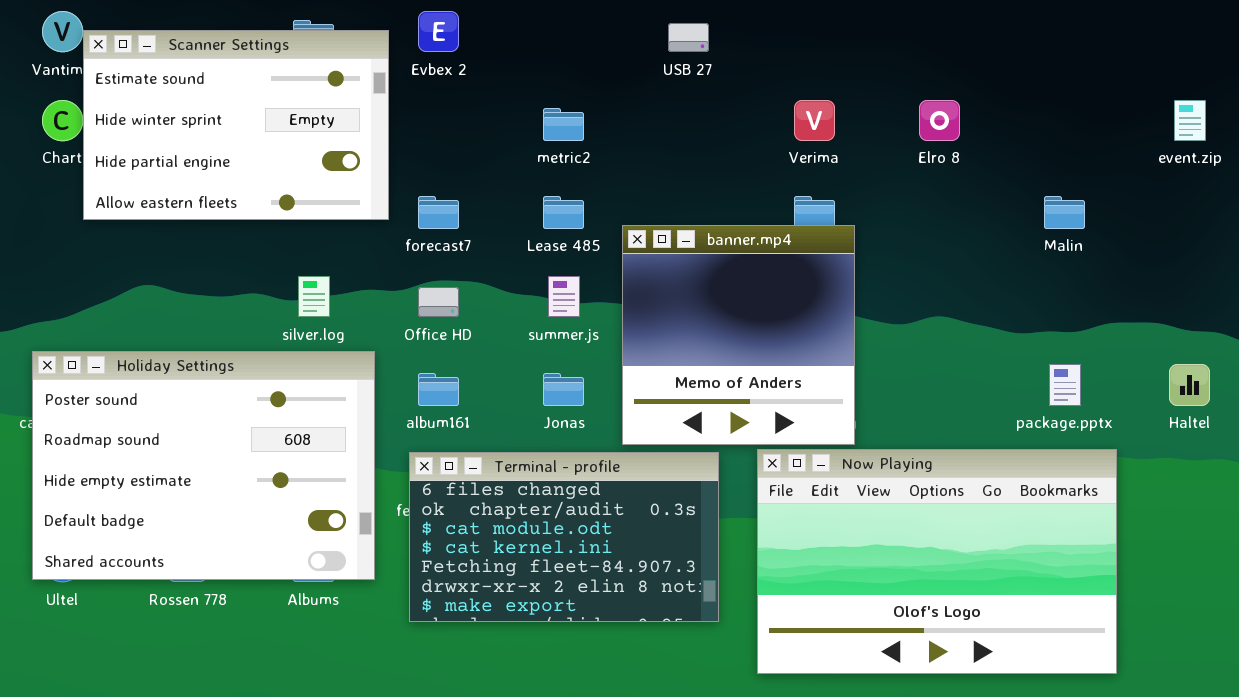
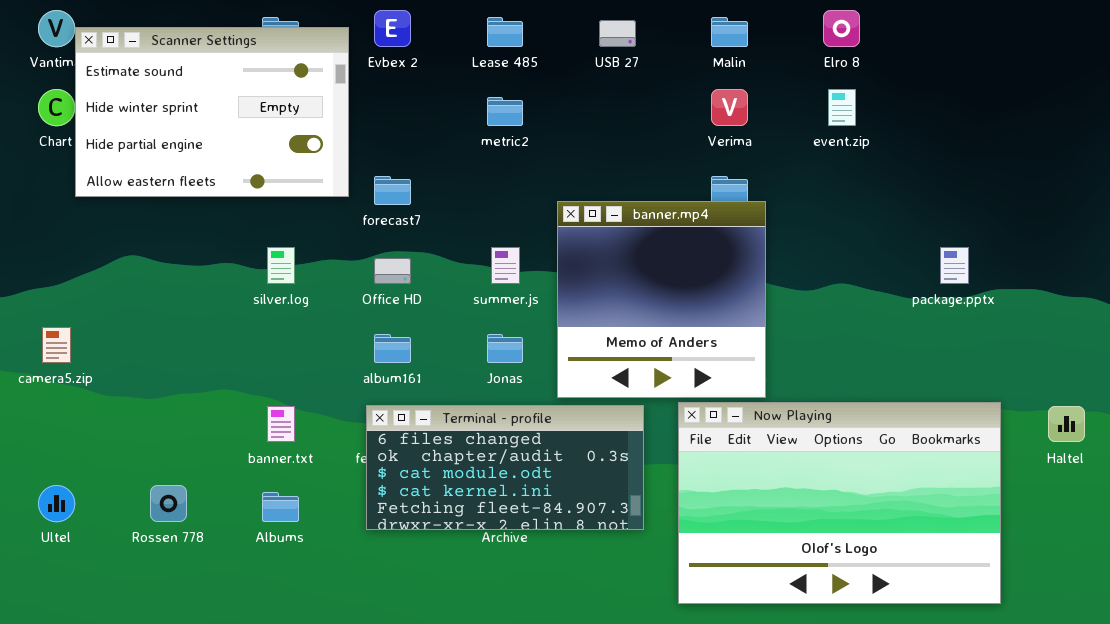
Elro 8: [919,100,960,141] -> [823,10,860,47], moved
event.zip: [1174,100,1206,141] -> [828,89,856,126], moved
Lease 485: [543,196,584,229] -> [487,17,523,47], moved
Malin: [1044,196,1085,229] -> [711,17,748,47], moved
Holiday Settings: [32,351,375,580] -> none, closed
package.pptx: [1049,364,1081,406] -> [940,247,969,284], moved
Haltel: [1169,364,1210,406] -> [1048,406,1085,442], moved
Terminal - profile: [409,452,719,622] -> [366,405,644,530], resized

